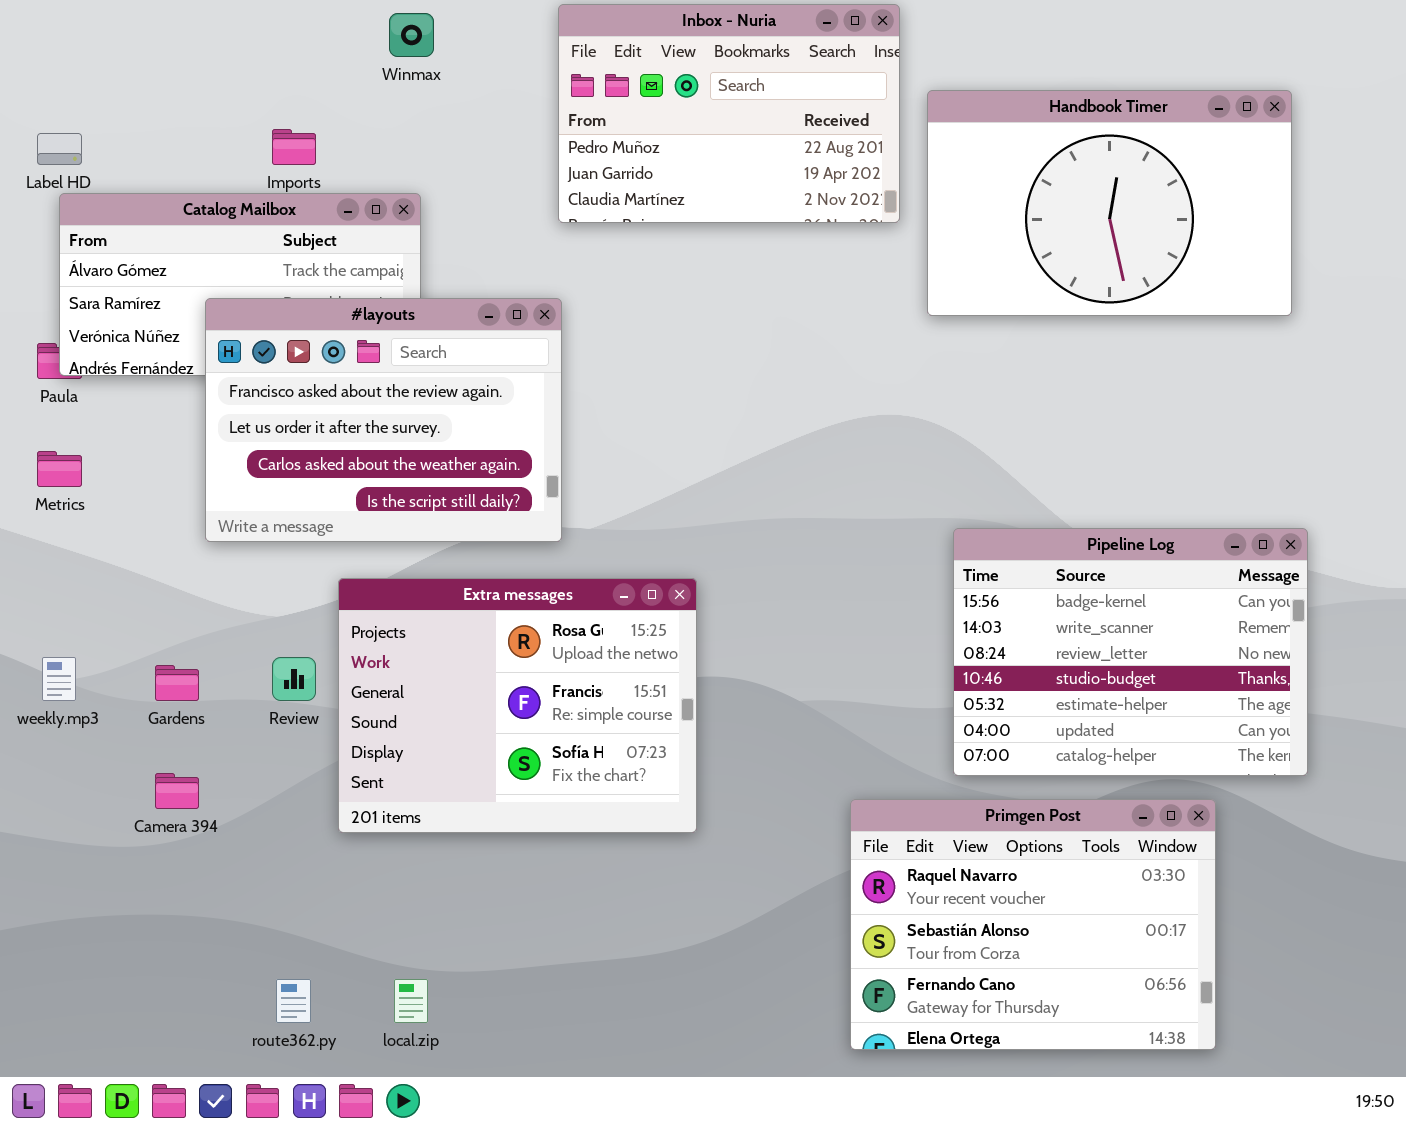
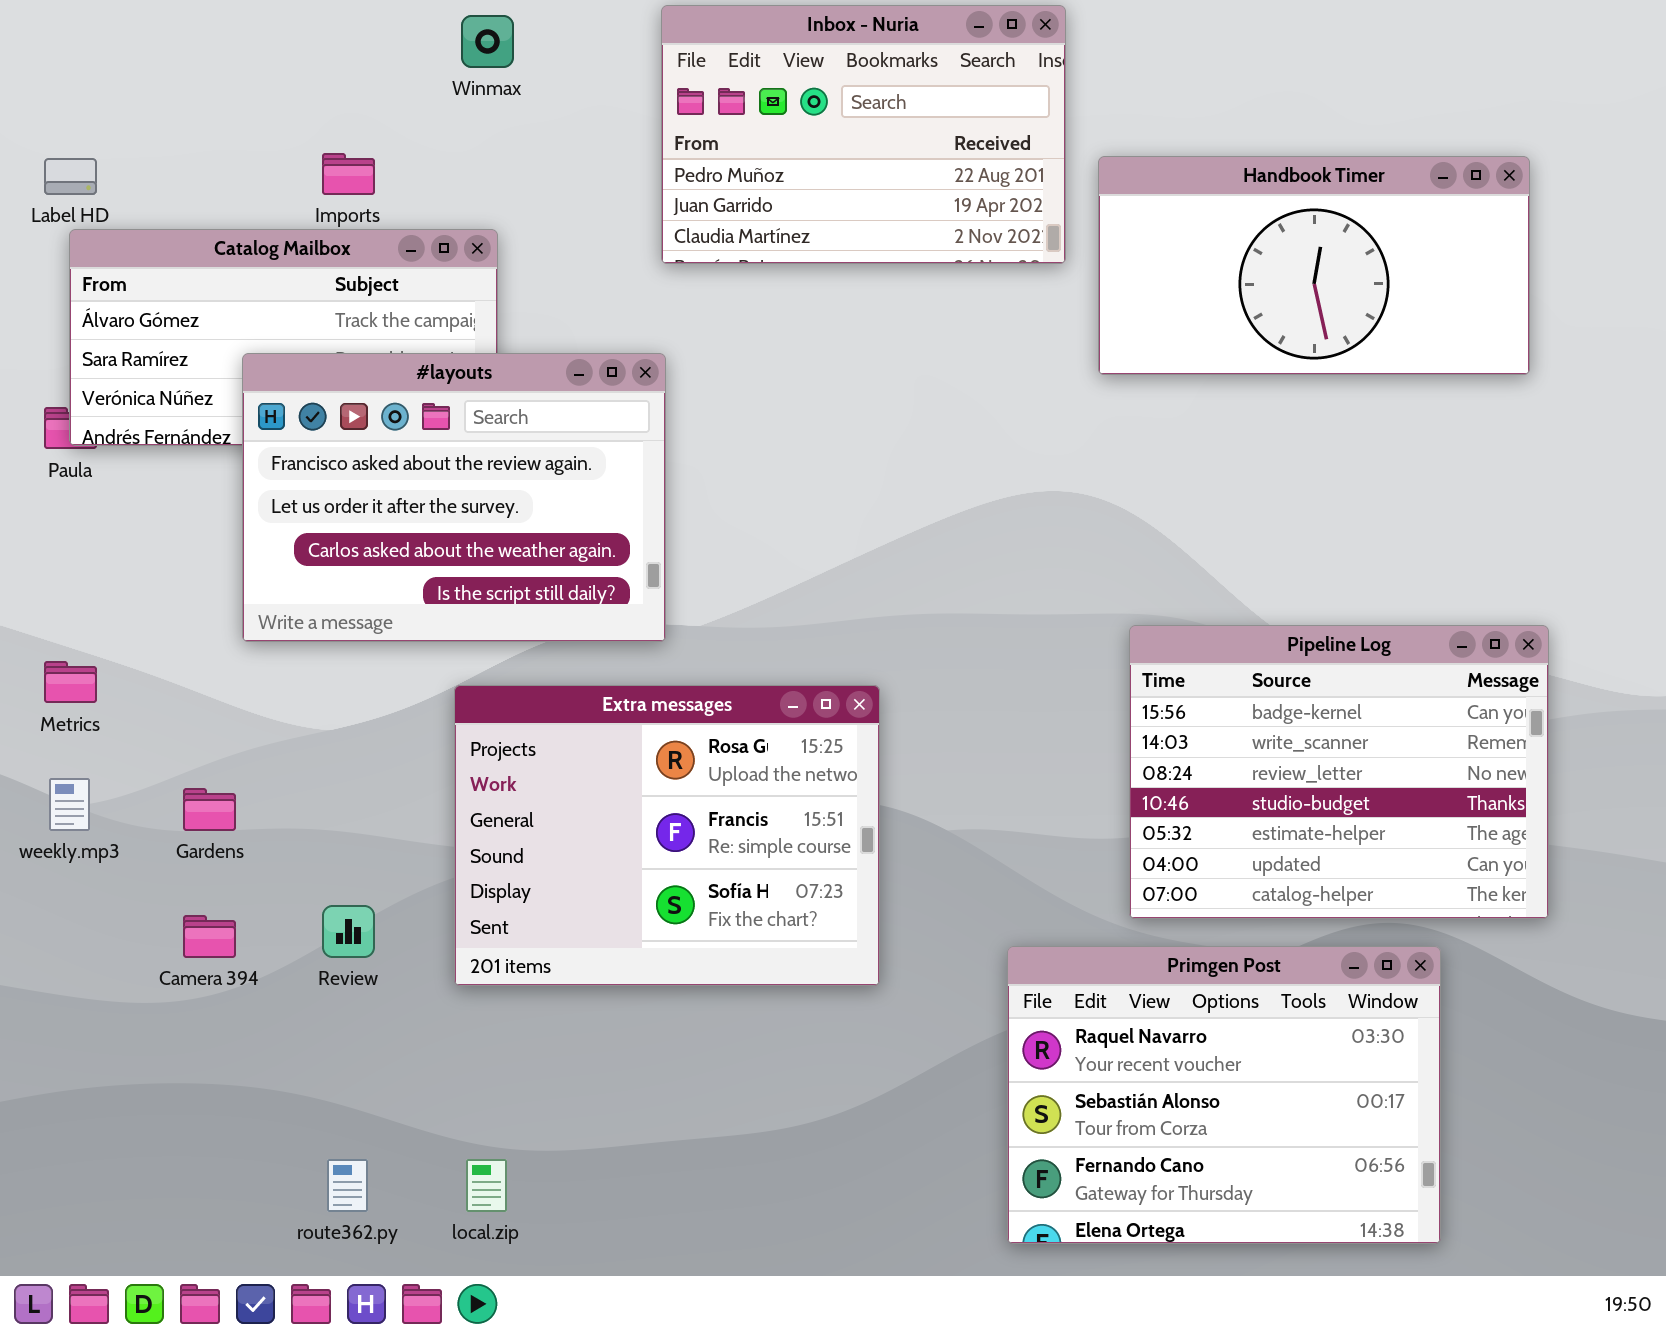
Handbook Timer: [927,90,1292,316] -> [1098,156,1530,375], resized
Metrics: [37,451,82,487] -> [44,661,97,703], moved
Extra messages: [338,578,697,833] -> [454,685,880,986], moved
Review: [272,657,316,701] -> [322,905,375,958], moved

